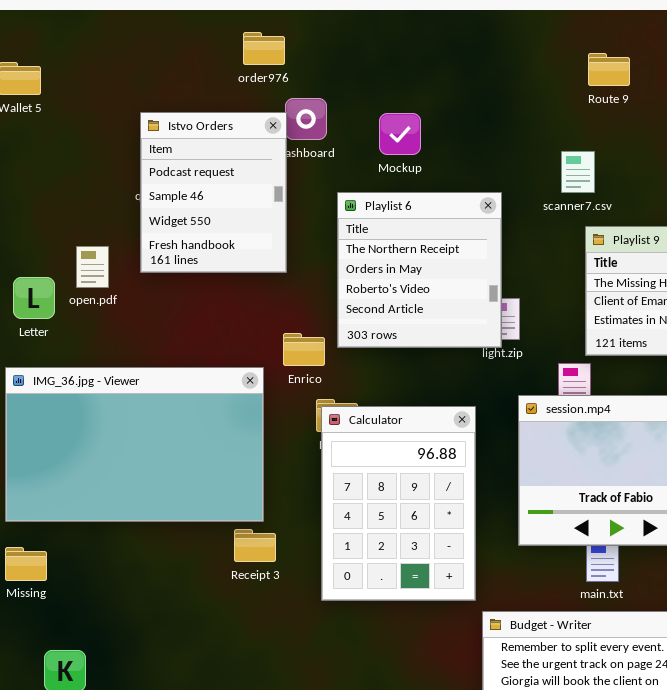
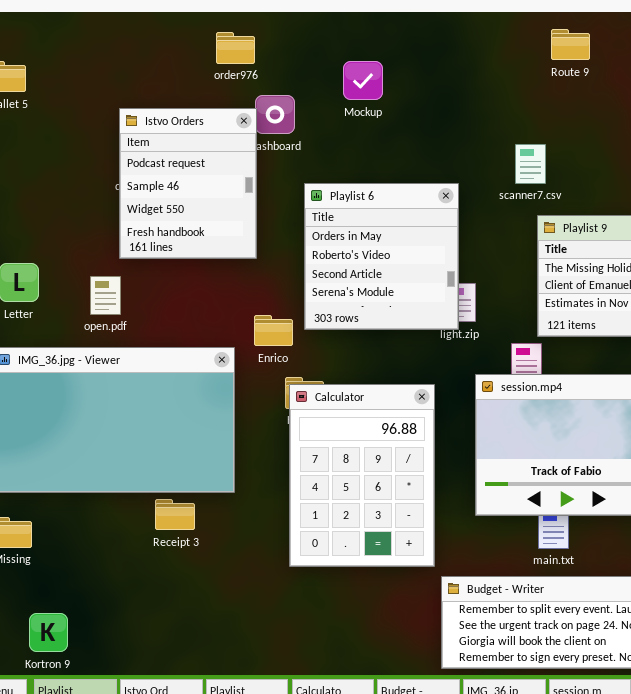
Route 9: [588,53,630,86] -> [551,29,590,60], moved
Mockup: [379,113,421,155] -> [343,61,383,100], moved
Playlist 6: [337,192,502,348] -> [304,183,459,330], scrolled down 1 row
open.pdf: [76,246,109,288] -> [90,276,121,315], moved
Receipt 3: [234,529,276,562] -> [155,499,195,530], moved

